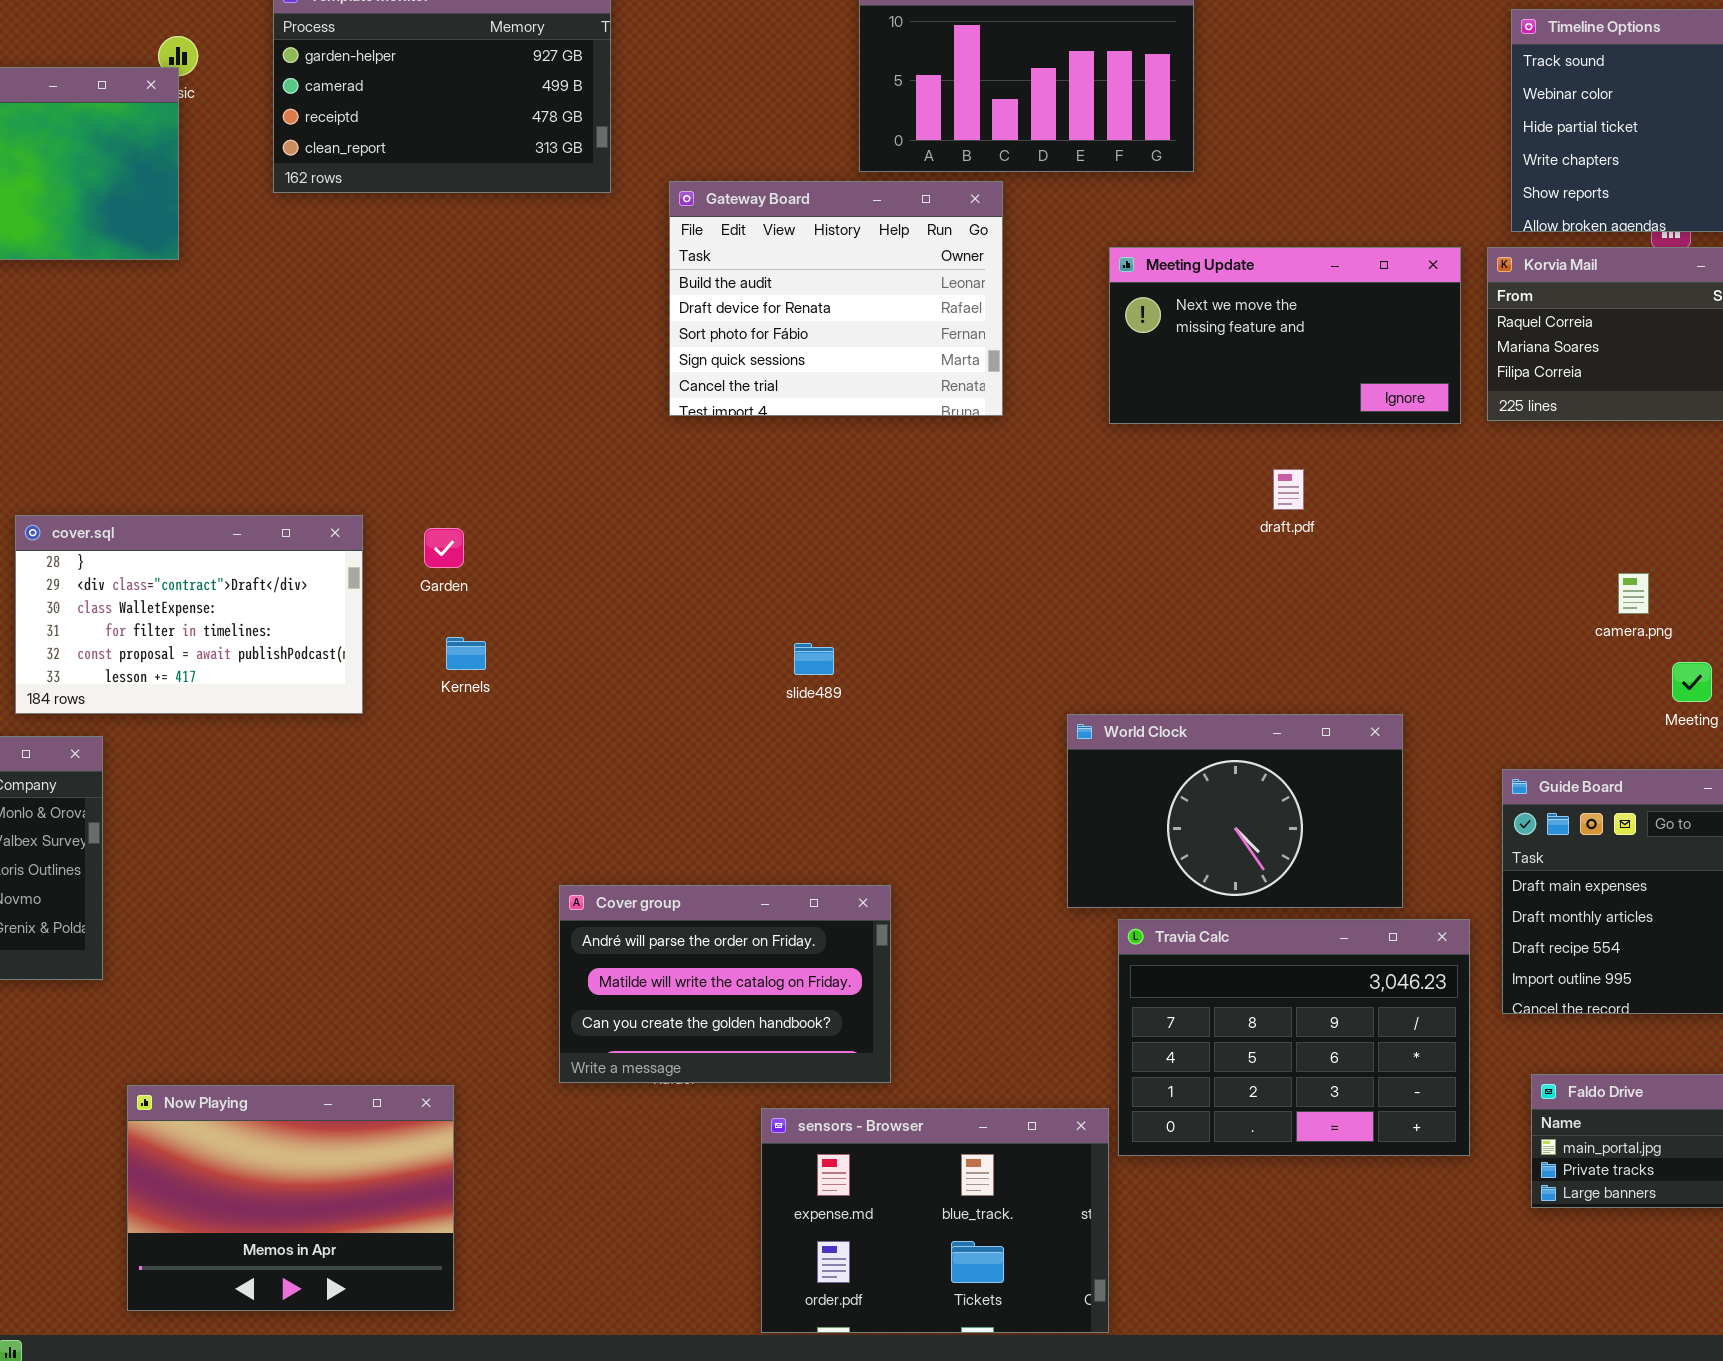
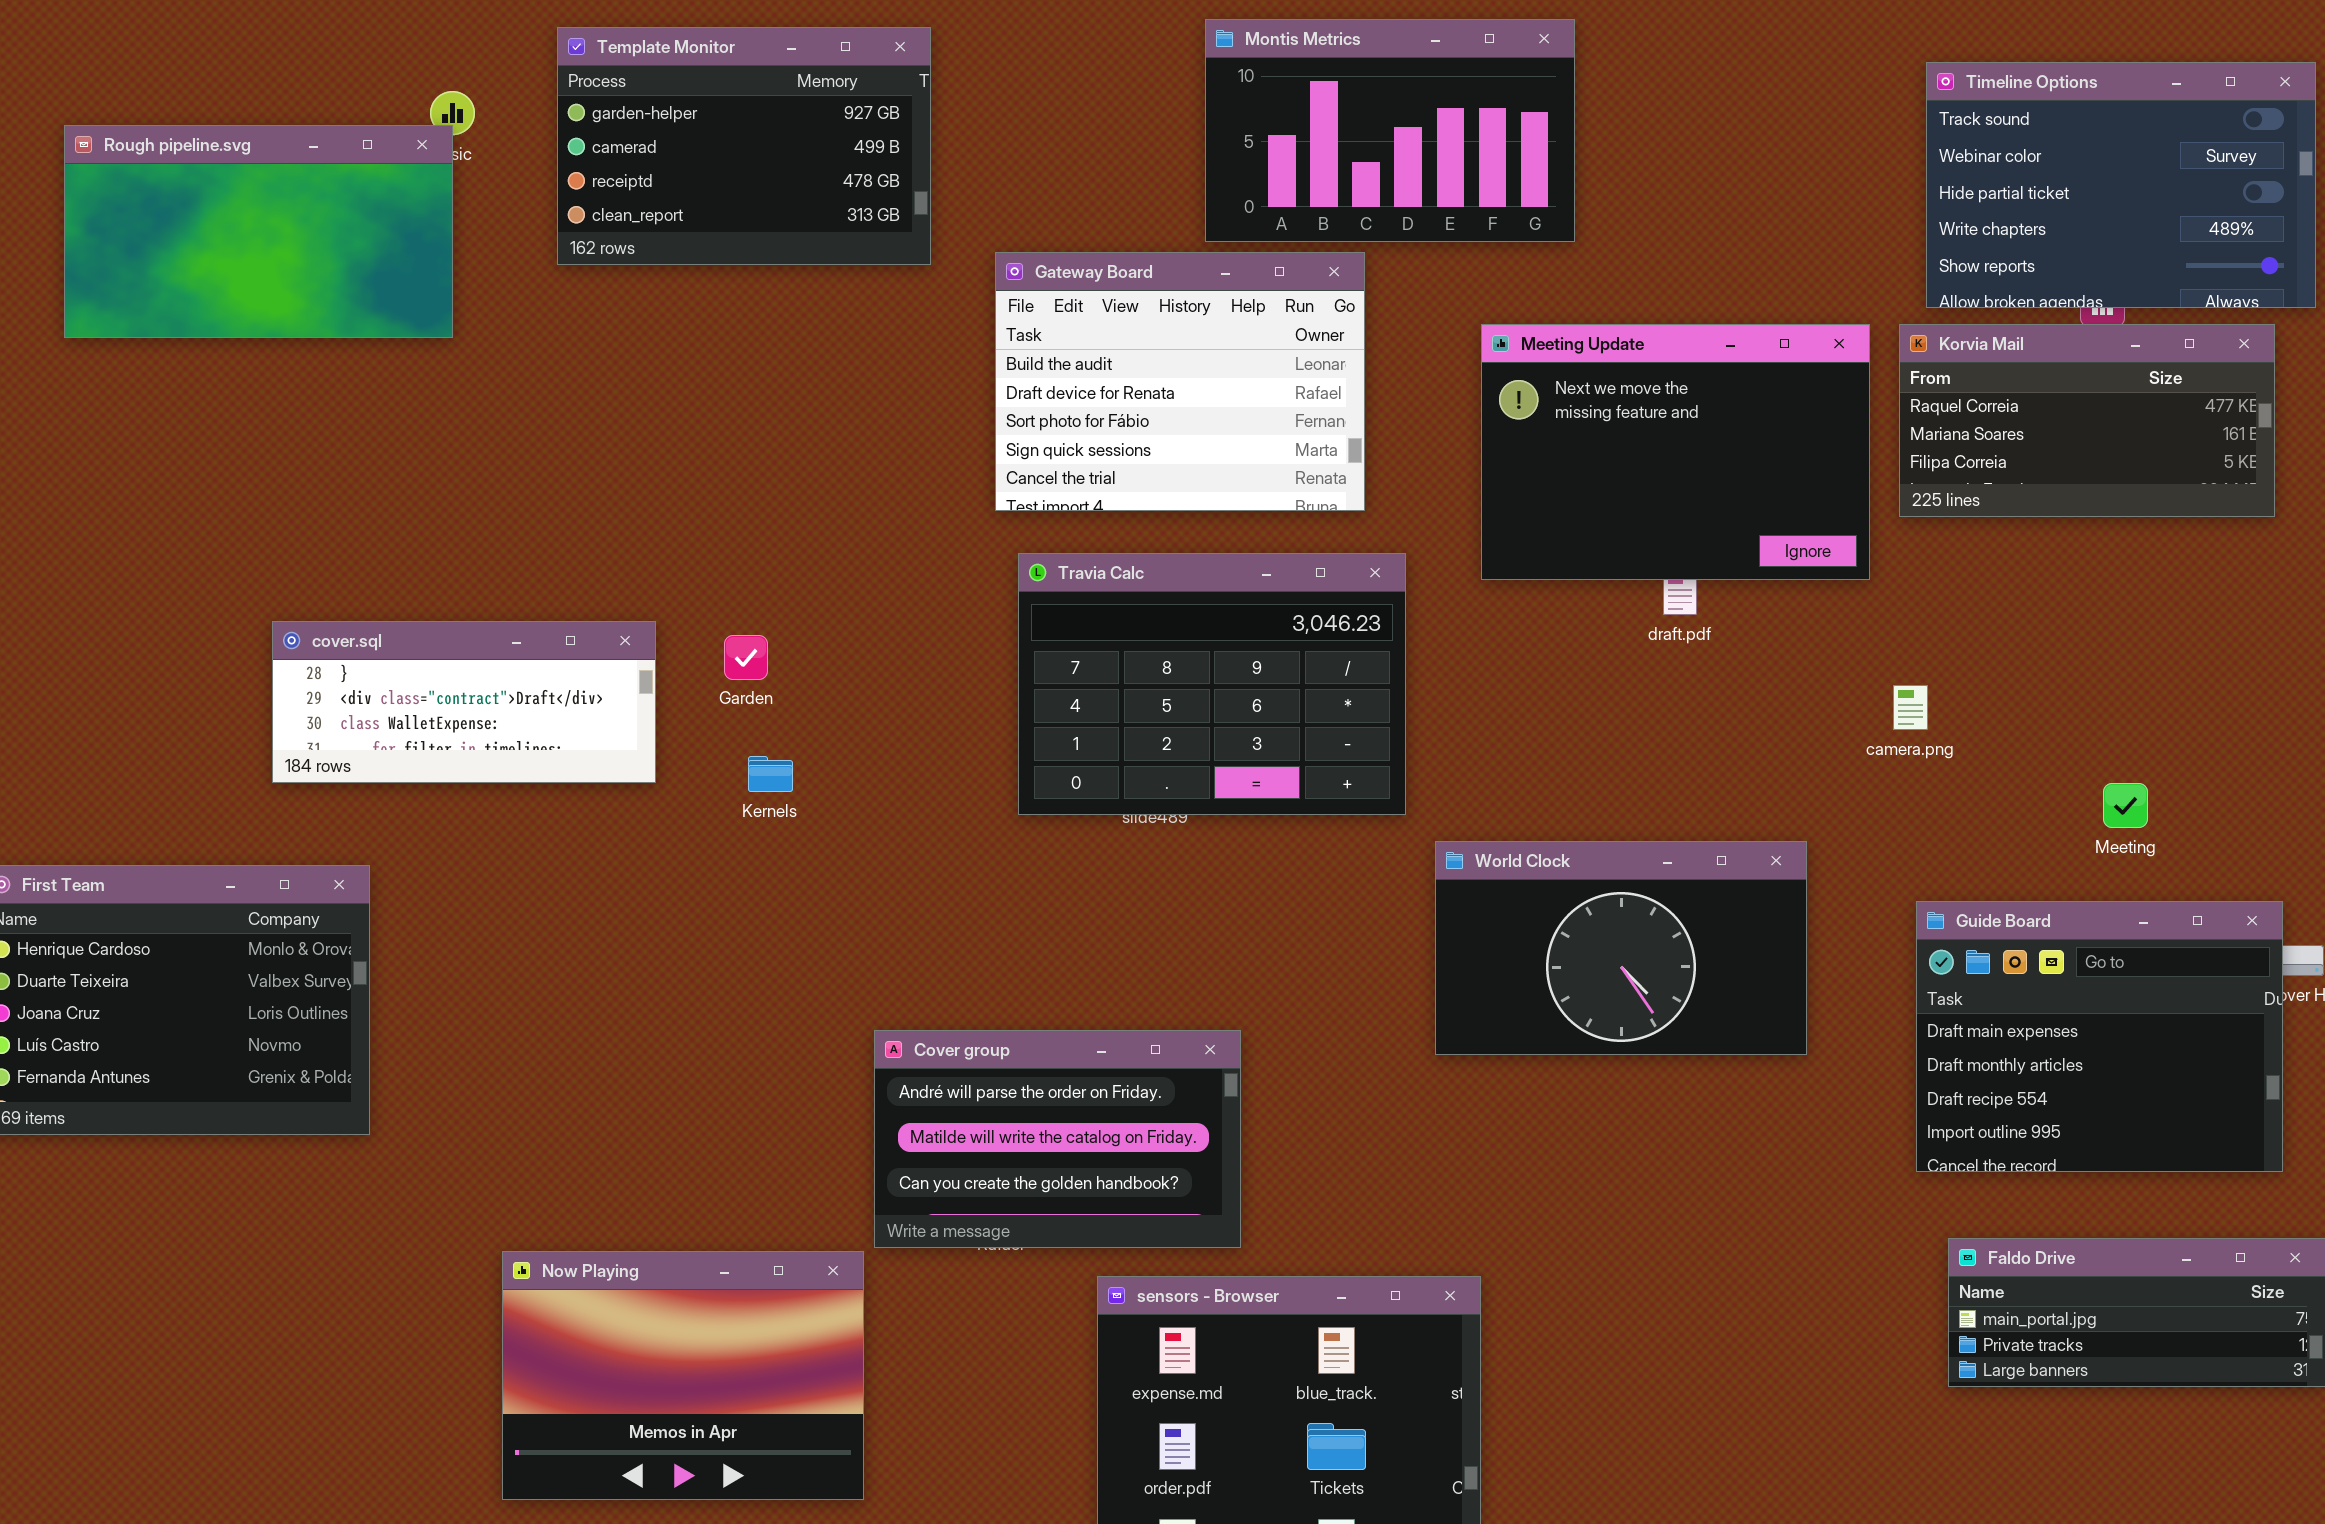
Meeting Update: [1109,247,1461,424] -> [1481,324,1870,580], resized
cover.sql: [15,515,363,714] -> [272,621,656,783], resized
camera.png: [1618,573,1649,614] -> [1893,685,1928,730], moved
Travia Calc: [1118,919,1470,1156] -> [1018,553,1406,815], moved
Now Playing: [127,1085,454,1311] -> [502,1251,864,1500], moved

